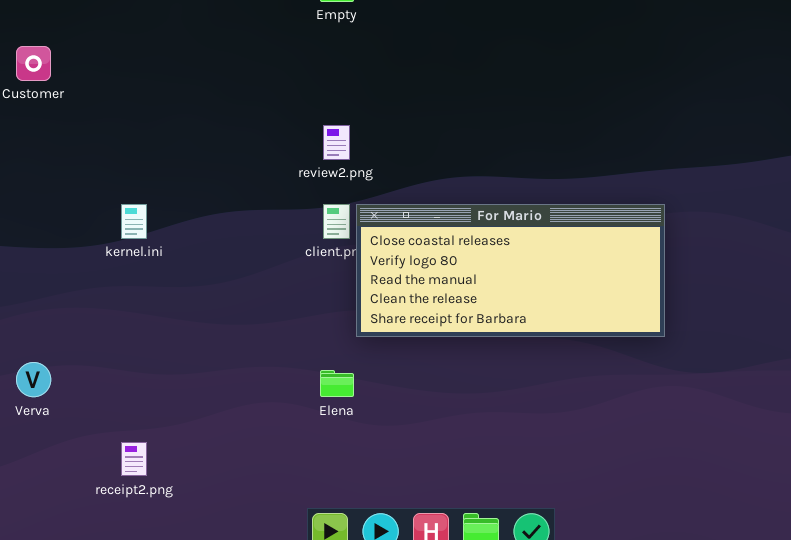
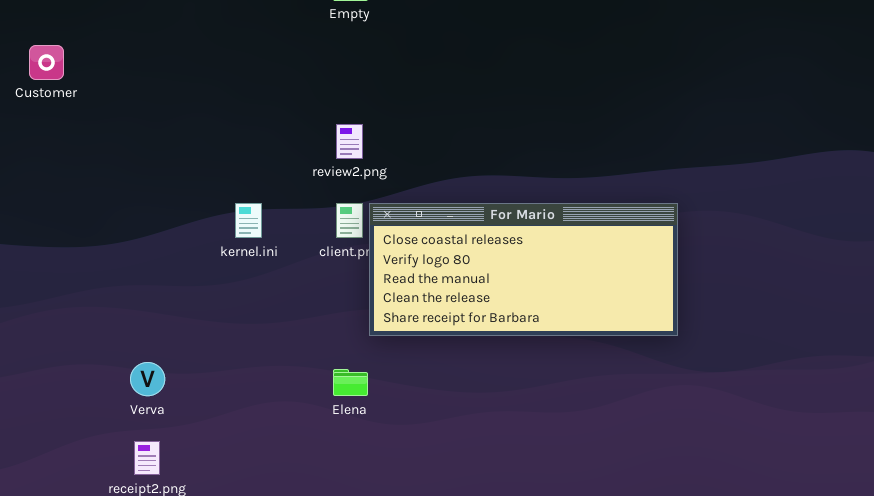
kernel.ini: [121,204,147,239] -> [235,203,262,238], moved
Verva: [16,362,51,397] -> [130,362,165,396], moved

